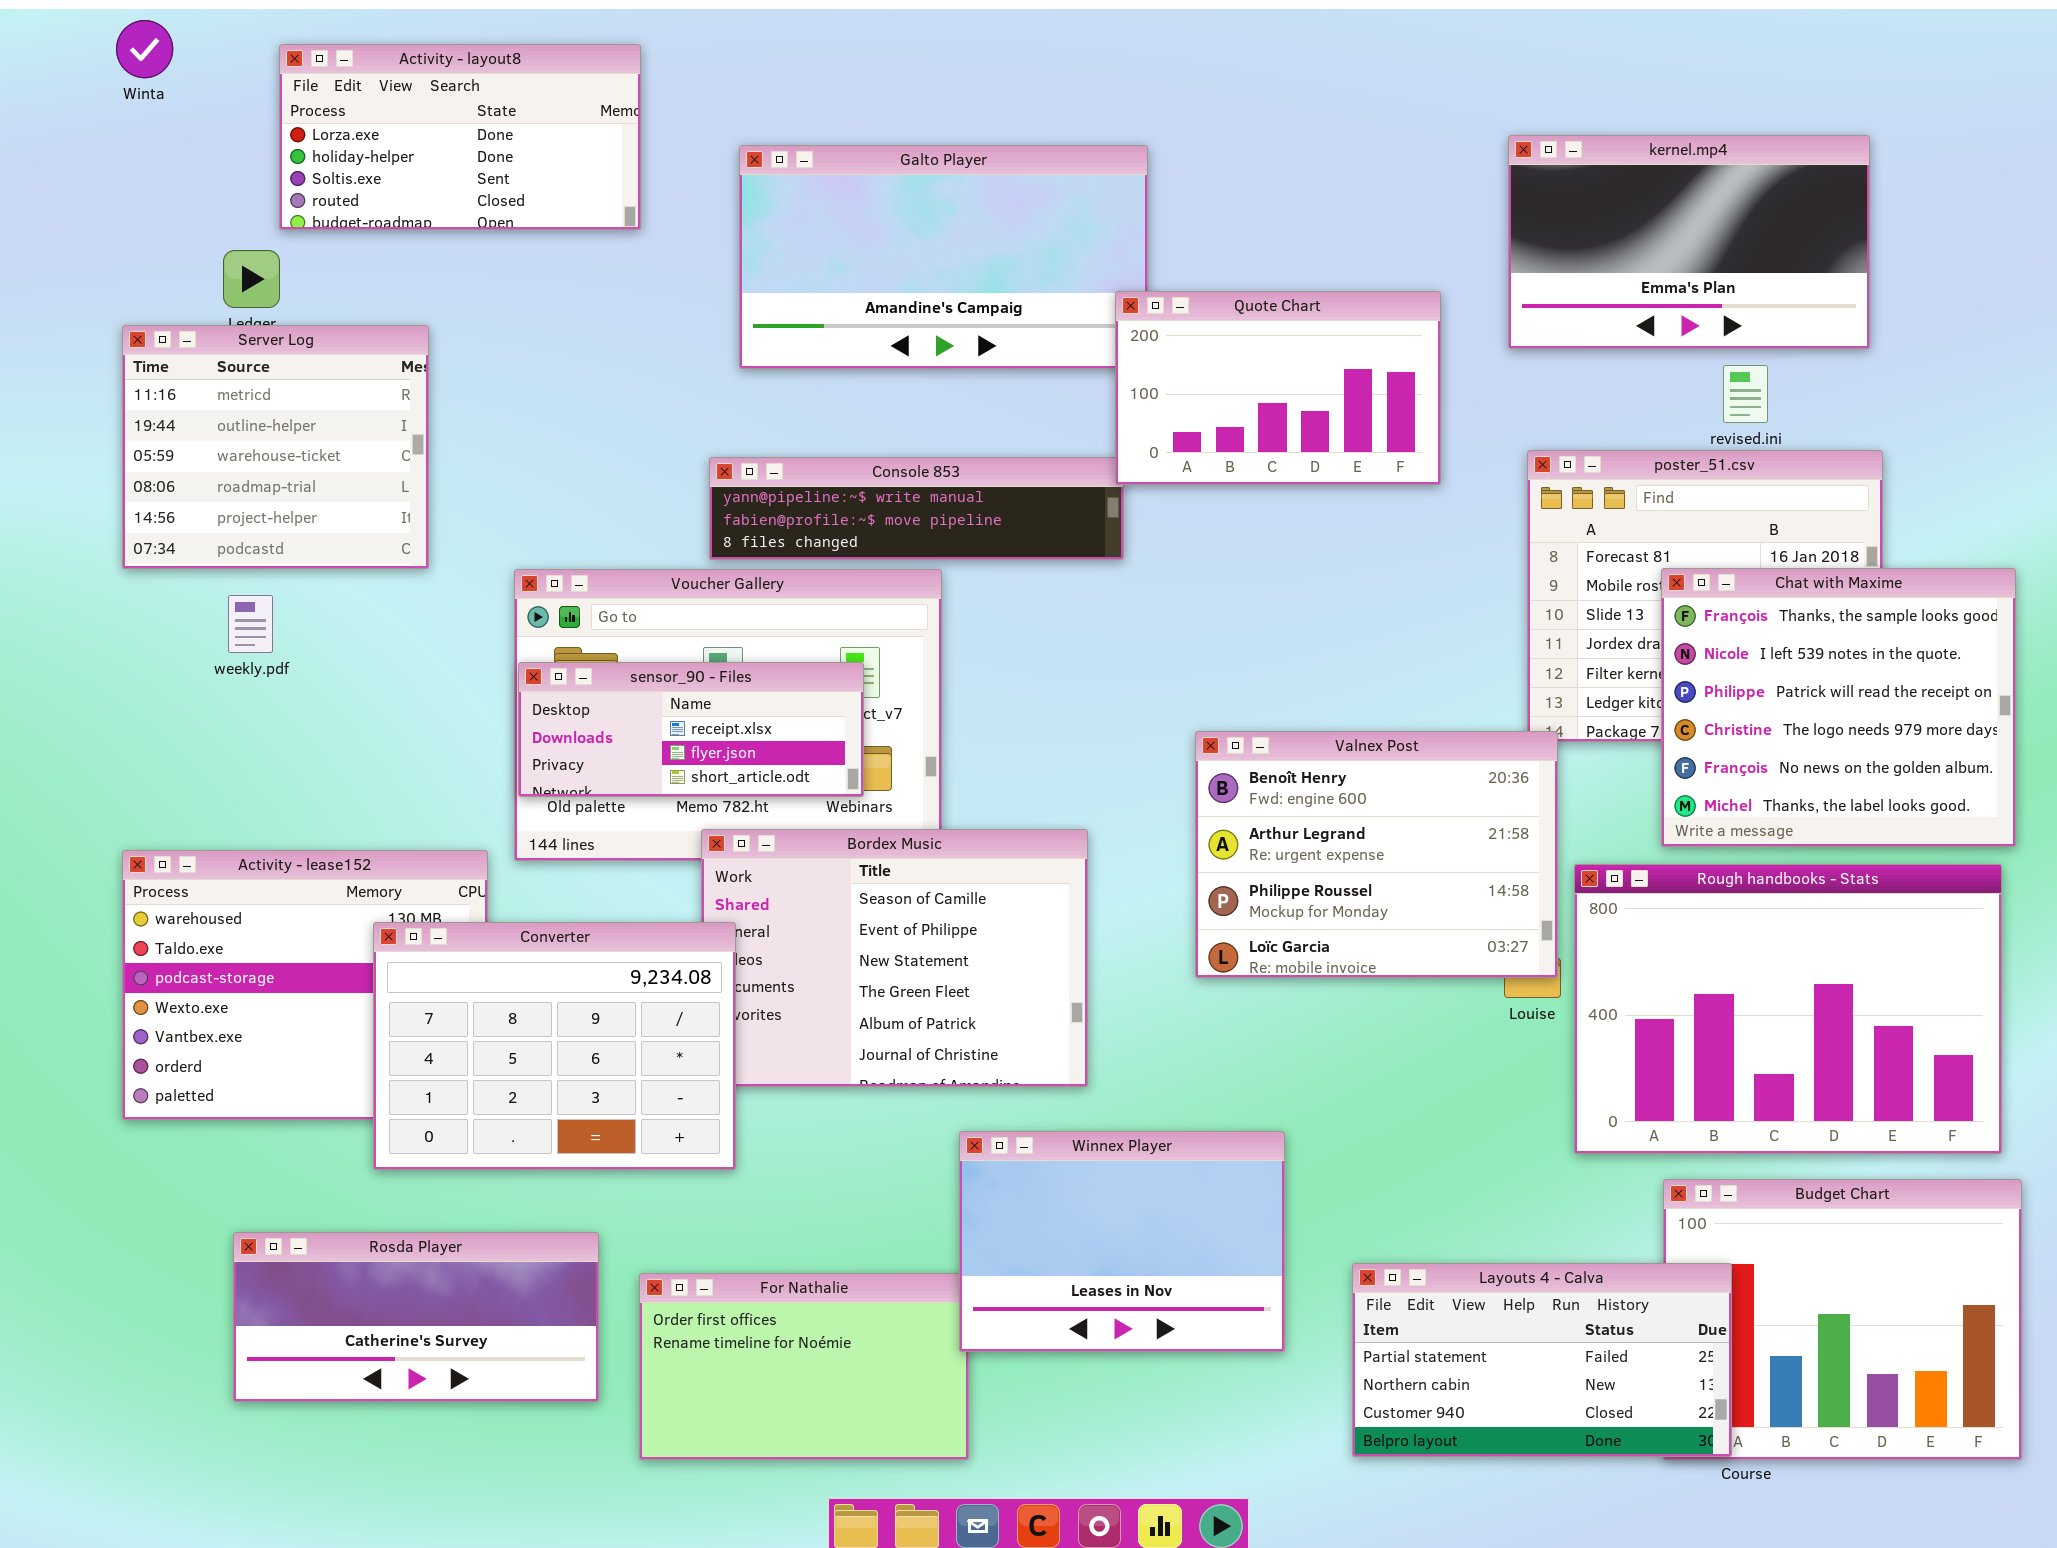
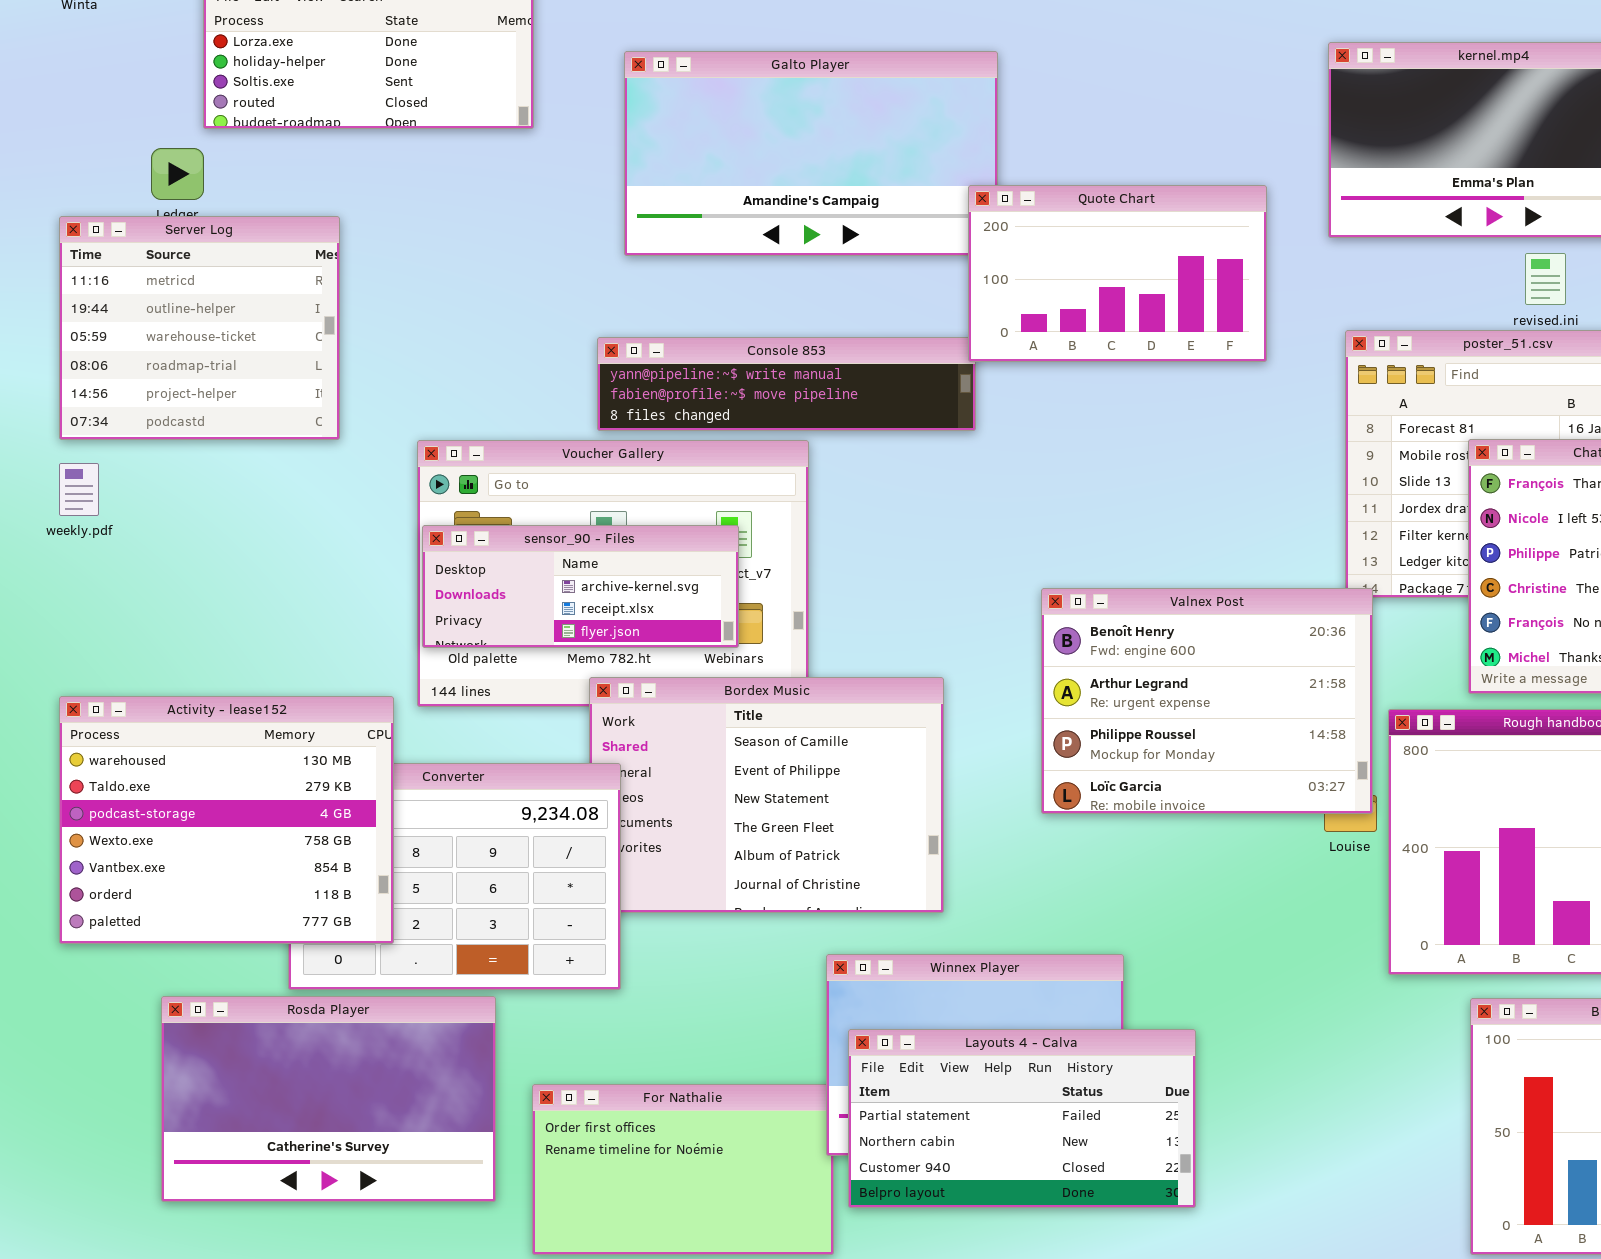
weekly.pdf: [228,595,273,653] -> [59,463,99,516], moved
sensor_90 - Files: [518,662,864,797] -> [422,525,739,648], scrolled up 1 row
Activity - lease152: [122,850,488,1120] -> [59,696,394,944], raised
Rosda Player: [233,1232,599,1402] -> [161,996,496,1202], resized
Layouts 4 - Calva: [1352,1263,1732,1457] -> [848,1029,1196,1208], moved

